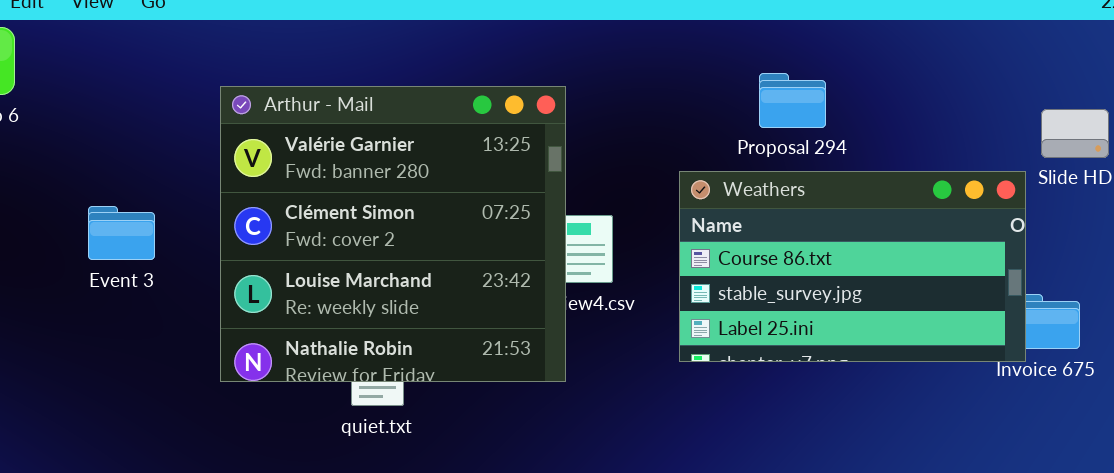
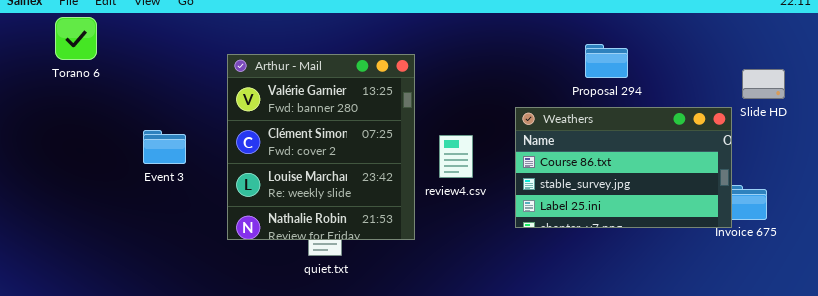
Proposal 294: [759,73,826,128] -> [585,44,628,78], moved
Arthur - Mail: [220,86,566,382] -> [227,54,415,240], resized

